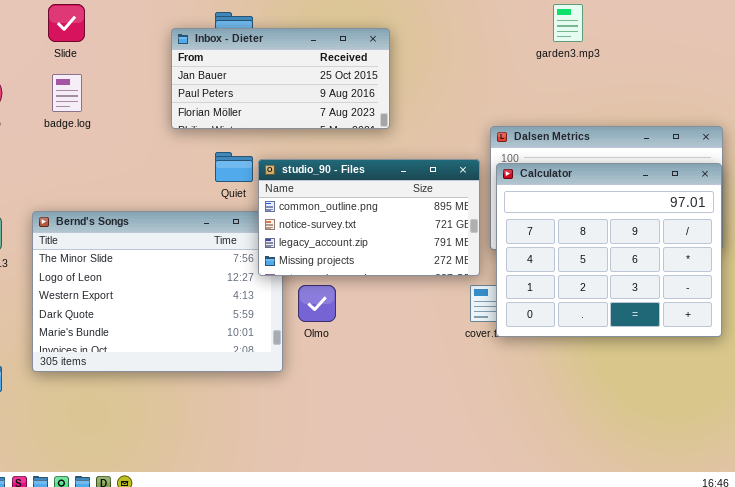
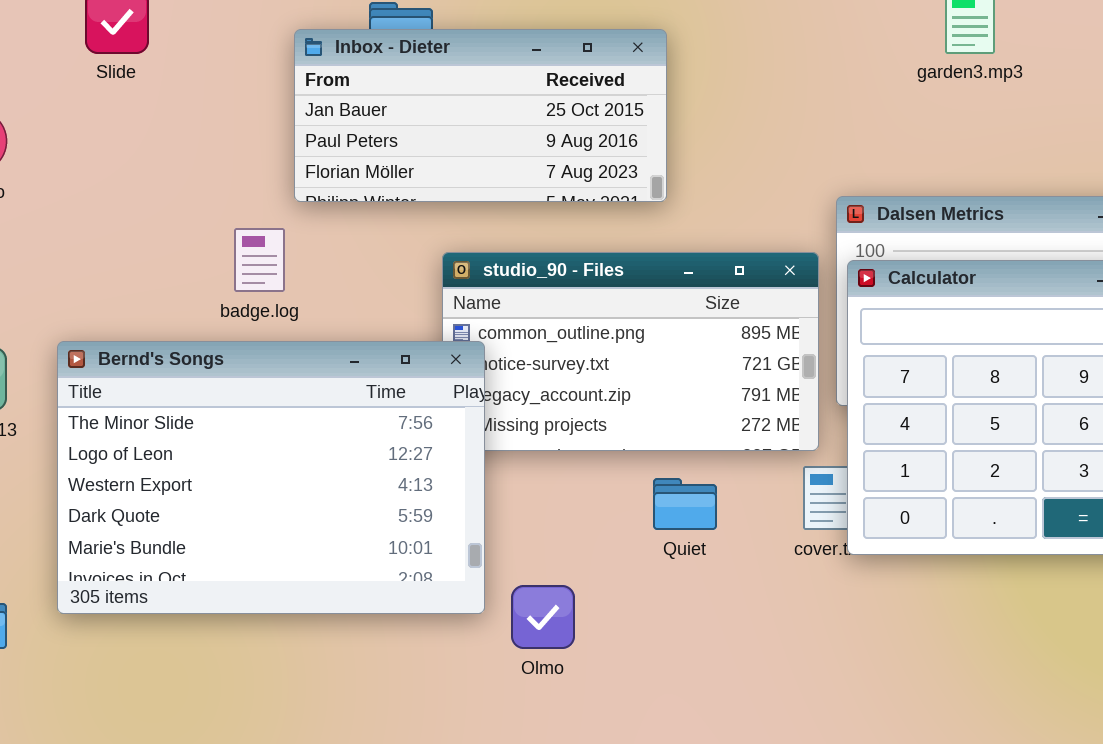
badge.log: [52,74,82,112] -> [234,228,285,292], moved
Quiet: [215,152,253,182] -> [653,478,717,530], moved
Bernd's Songs: [32,211,283,372] -> [57,341,485,614], raised
Olmo: [298,285,336,322] -> [511,585,575,649], moved

